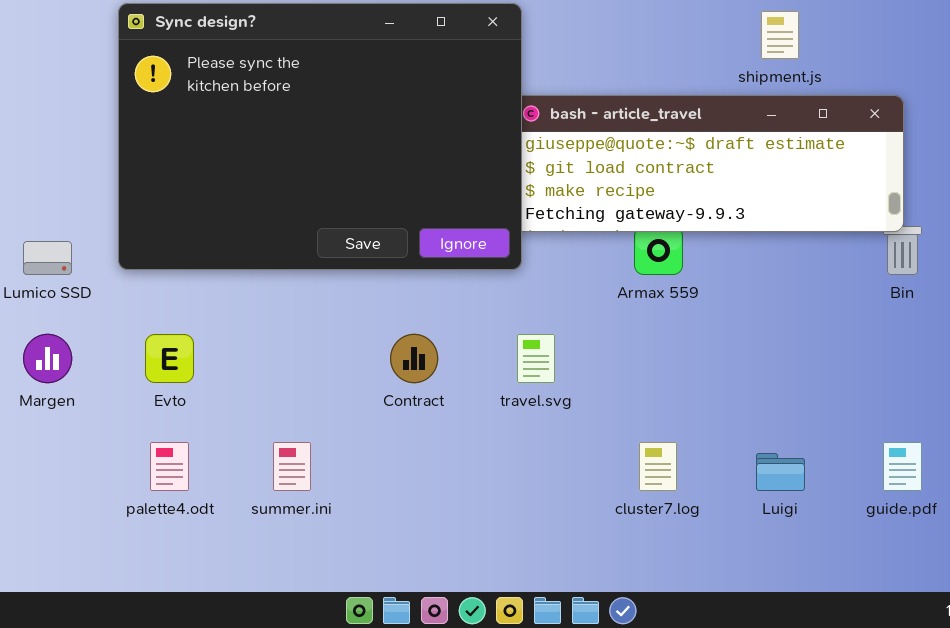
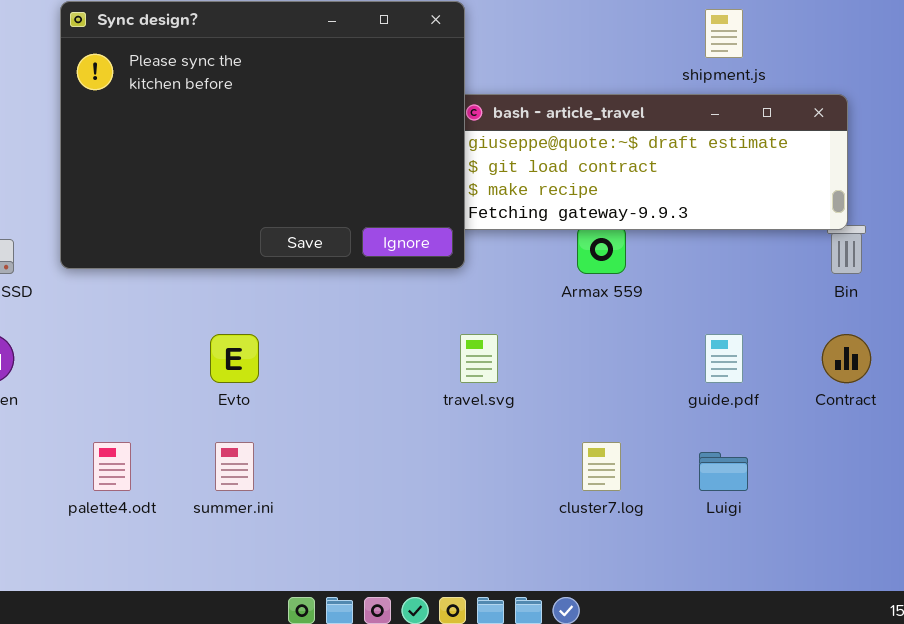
Evto: [145,334,194,383] -> [210,334,259,383], moved
Contract: [390,334,438,383] -> [822,334,871,383], moved
guide.pdf: [883,442,922,491] -> [705,334,743,383], moved

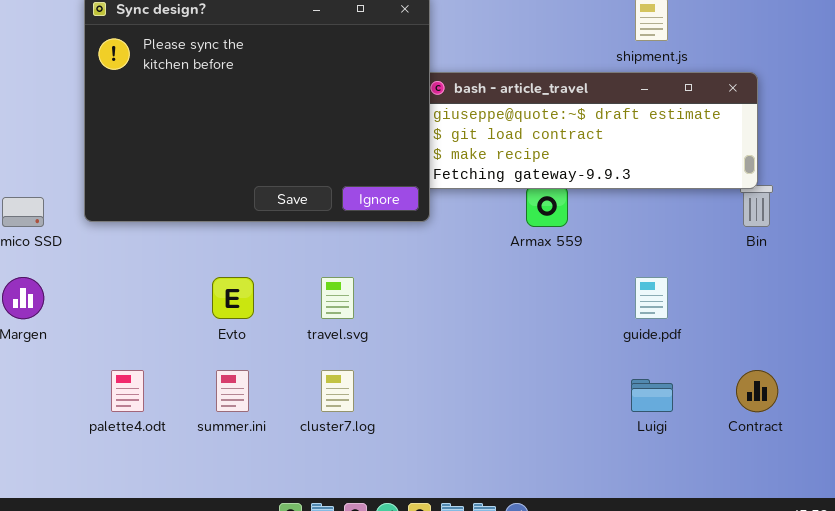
travel.svg: [460,334,498,383] -> [321,277,354,319], moved
Contract: [822,334,871,383] -> [736,370,778,412], moved
cluster7.log: [582,442,621,491] -> [321,370,354,412], moved

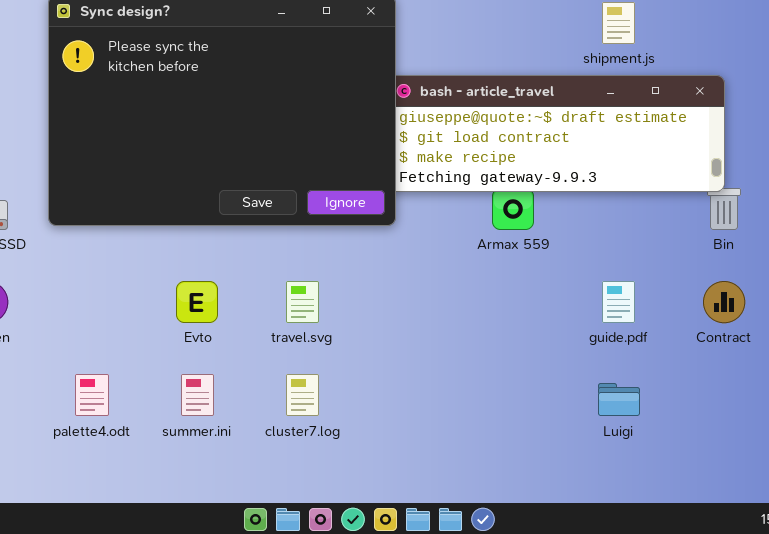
Contract: [736,370,778,412] -> [703,281,745,323], moved

